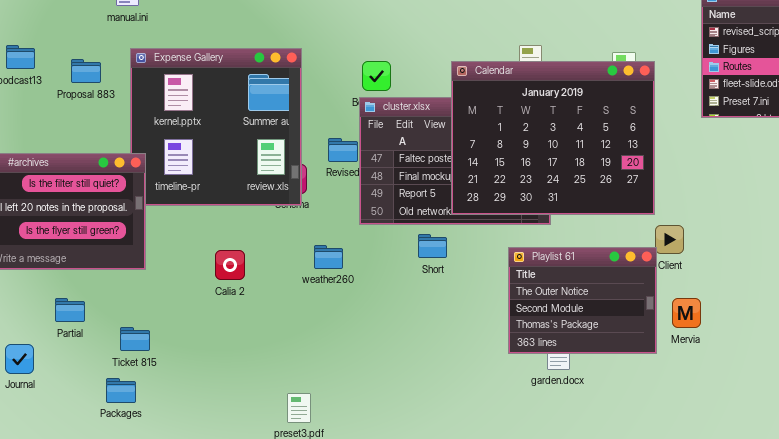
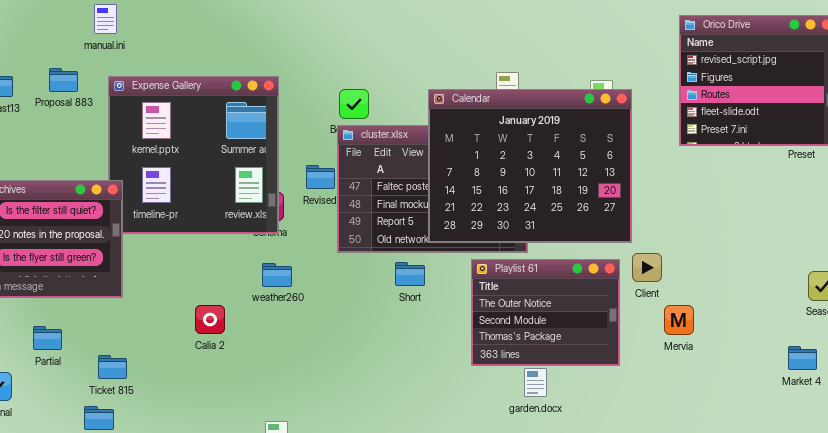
Proposal 883: [71,59,101,83] -> [49,68,78,92], moved
weather260: [314,245,343,269] -> [262,263,292,287], moved
Playlist 61: [508,247,657,354] -> [471,259,620,366], moved
Calia 2: [215,250,245,280] -> [195,305,225,334], moved
Mervia: [672,298,701,328] -> [664,305,694,335], moved

